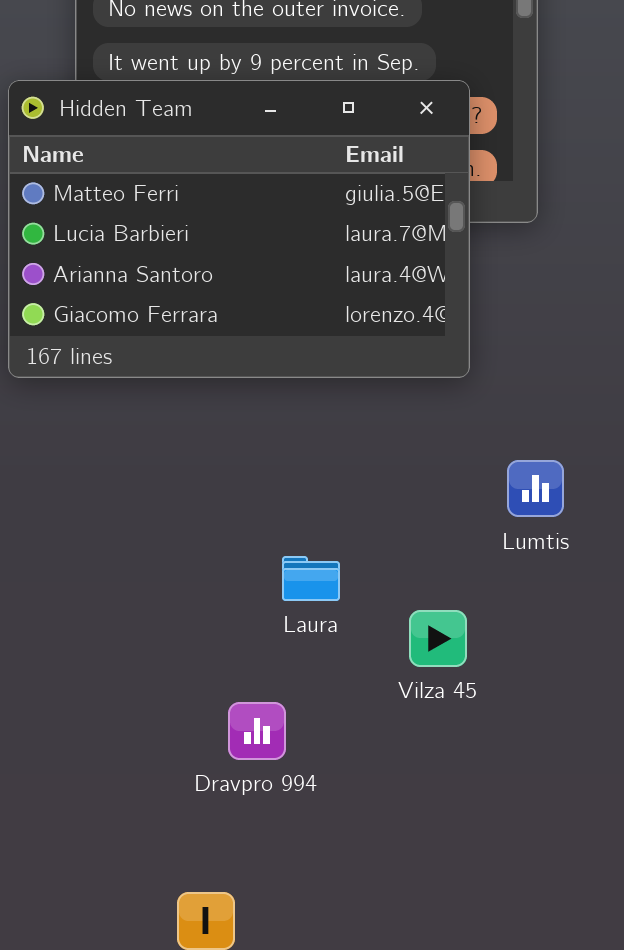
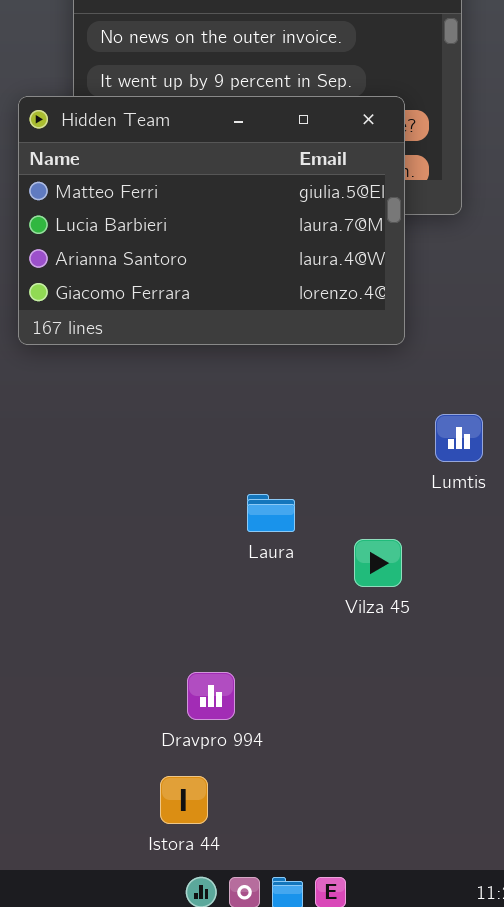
Dravpro 994: [228,702,286,760] -> [187,672,235,720], moved

